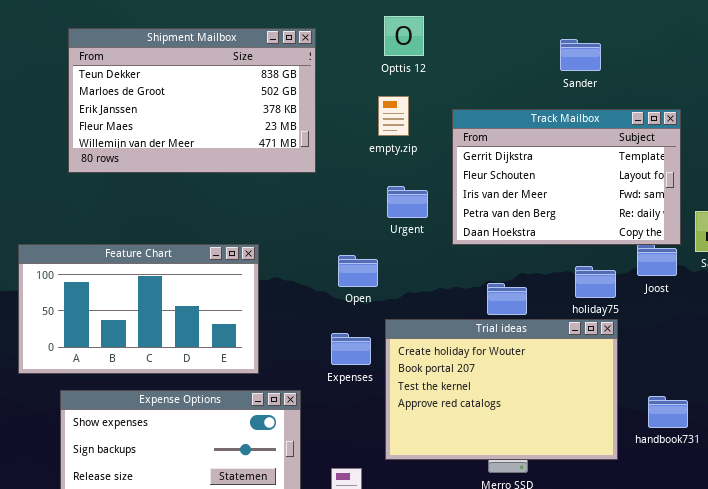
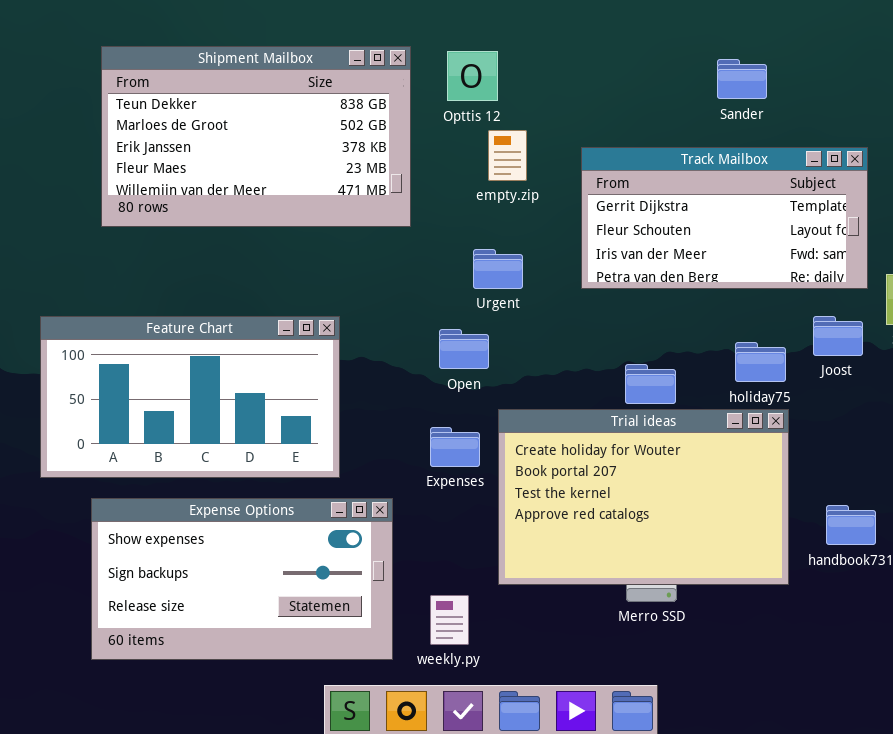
Opttis 12: [384,16,424,56] -> [447,51,498,101], moved
Track Mailbox: [452,109,681,245] -> [581,147,868,289], resized
Urgent: [387,186,428,218] -> [473,249,523,289], moved

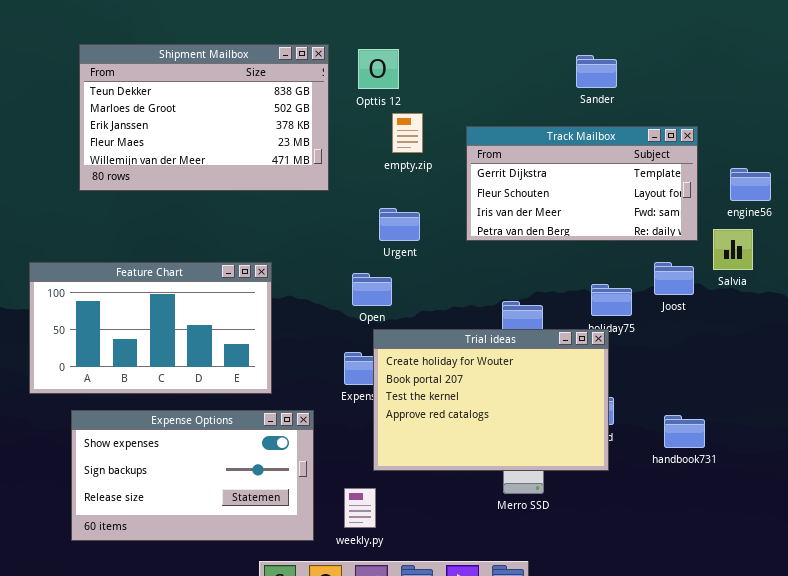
Trial ideas: [498,409,789,585] -> [373,329,609,471], moved

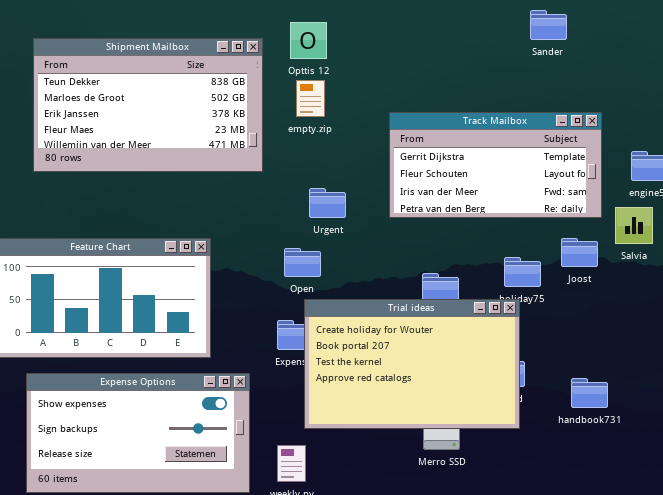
Opttis 12: [358,49,399,89] -> [290,22,327,59], moved
Sander: [576,55,617,88] -> [530,10,567,40], moved
empty.zip: [392,113,423,153] -> [296,80,325,117], moved

